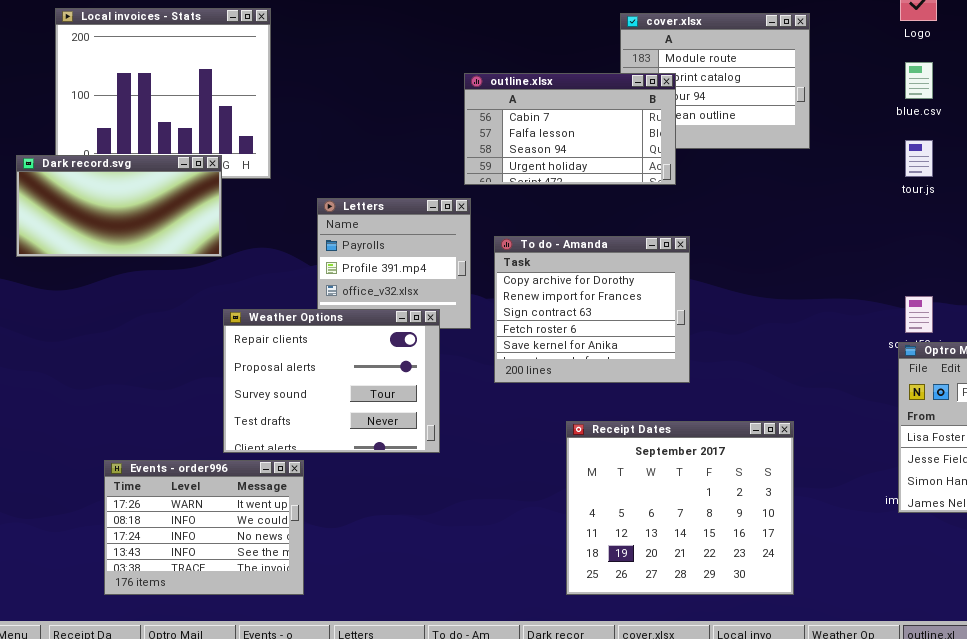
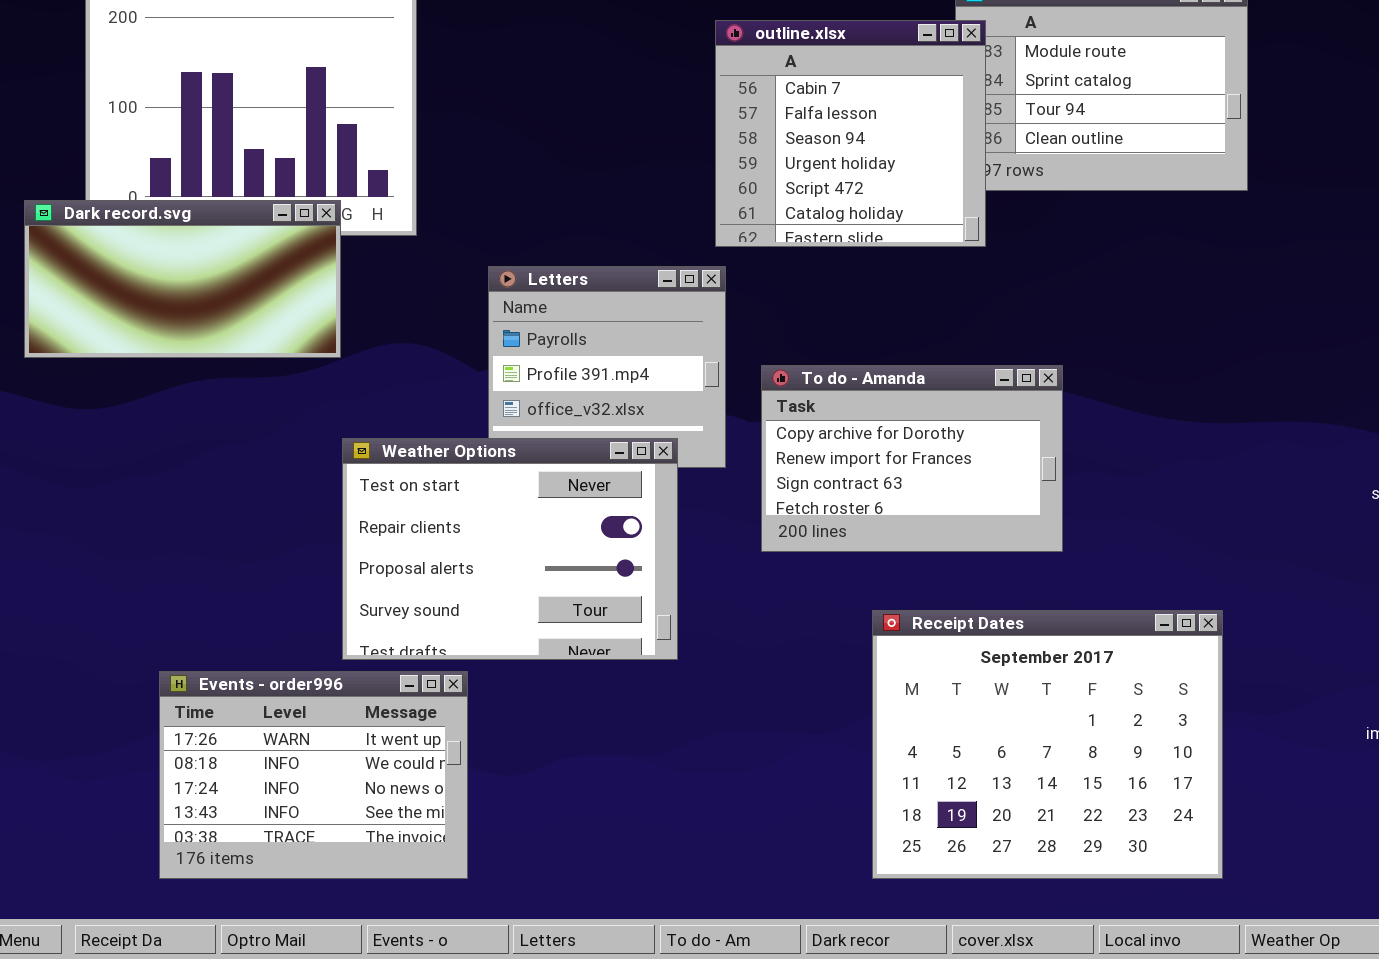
outline.xlsx: [464,73,676,185] -> [715,20,986,247], resized
To do - Amanda: [494,236,690,383] -> [761,365,1063,552], resized
Weather Options: [223,309,440,453] -> [342,438,678,660], scrolled up 1 row

